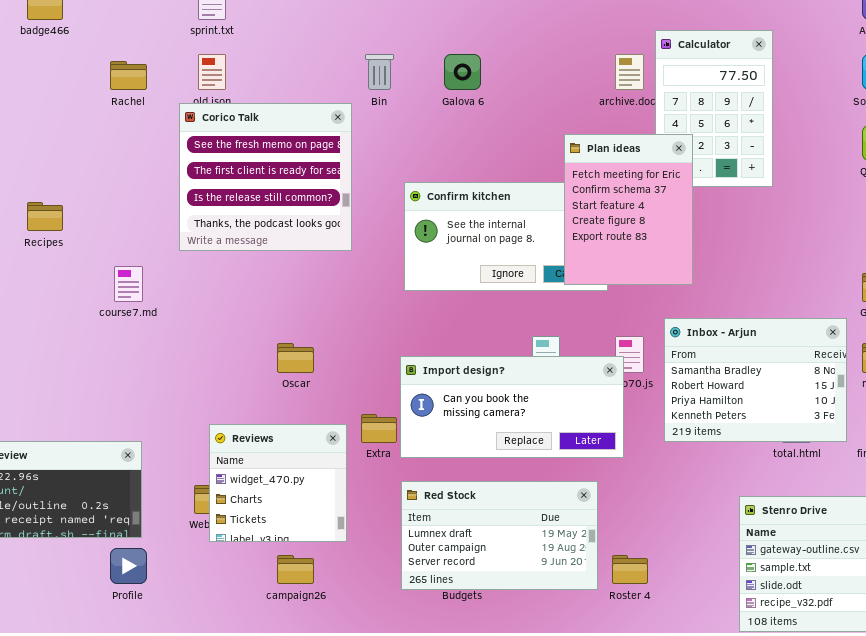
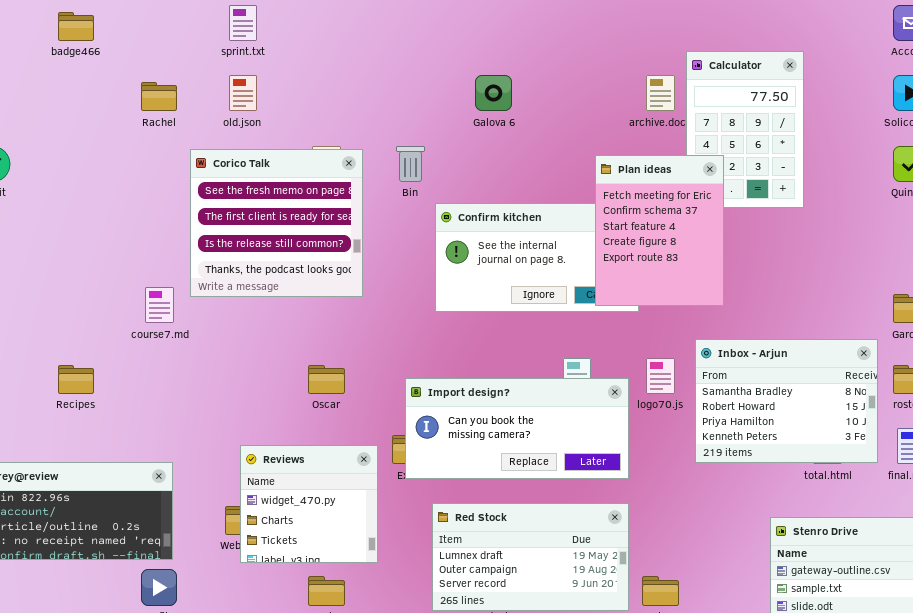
Bin: [365,54,394,90] -> [396,146,425,182], moved
Corico Talk: [179,103,352,251] -> [190,149,363,297], moved
Recipes: [27,202,63,231] -> [58,365,94,394], moved
Import design?: [400,356,624,458] -> [405,378,629,479], moved

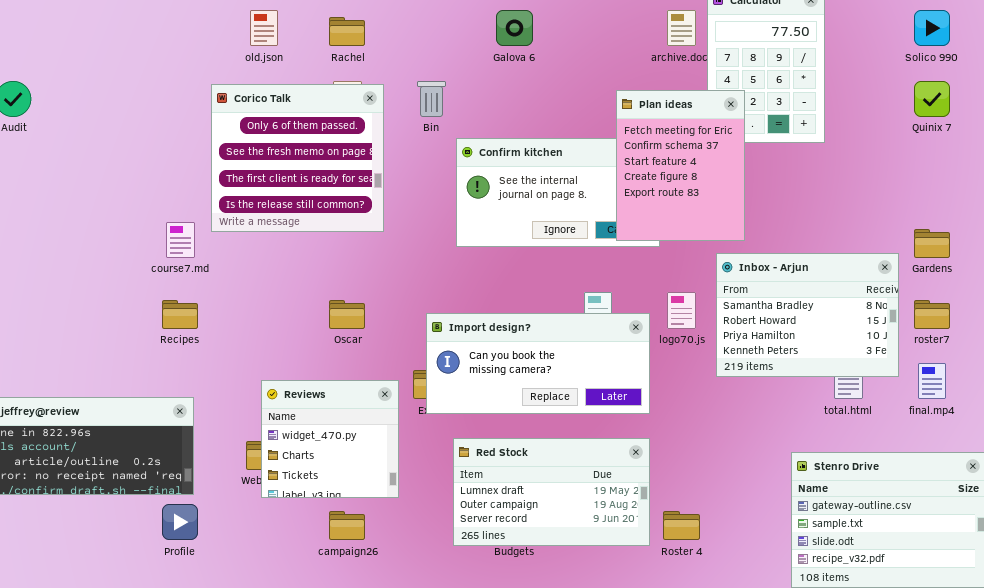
Rachel: [141,82,177,111] -> [329,17,365,46], moved
Corico Talk: [190,149,363,297] -> [211,84,384,232], scrolled up 1 row
Inbox - Arjun: [695,339,878,463] -> [716,253,899,377], moved
Recipes: [58,365,94,394] -> [162,300,198,329], moved

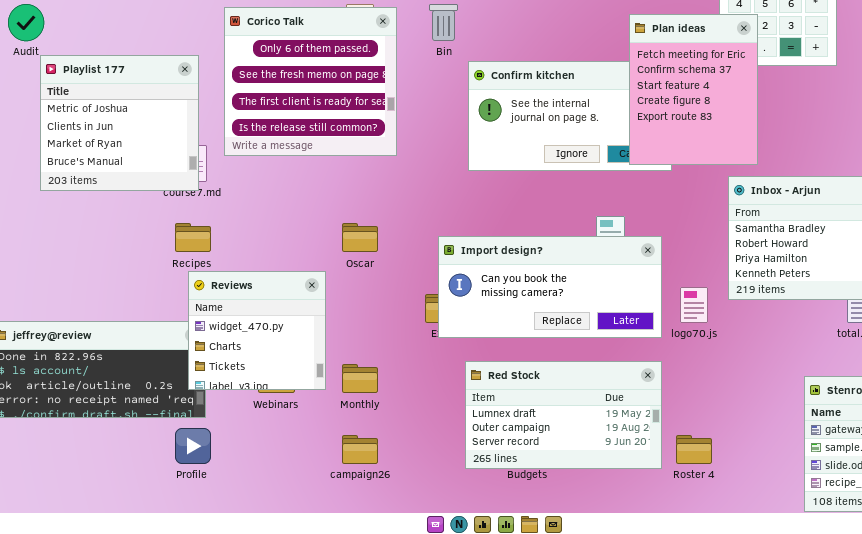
Playlist 177: none -> [40,55,199,191], opened
logo70.js: [667,292,696,329] -> [680,287,708,323], moved
Reviews: [261,380,399,498] -> [188,271,326,390], moved

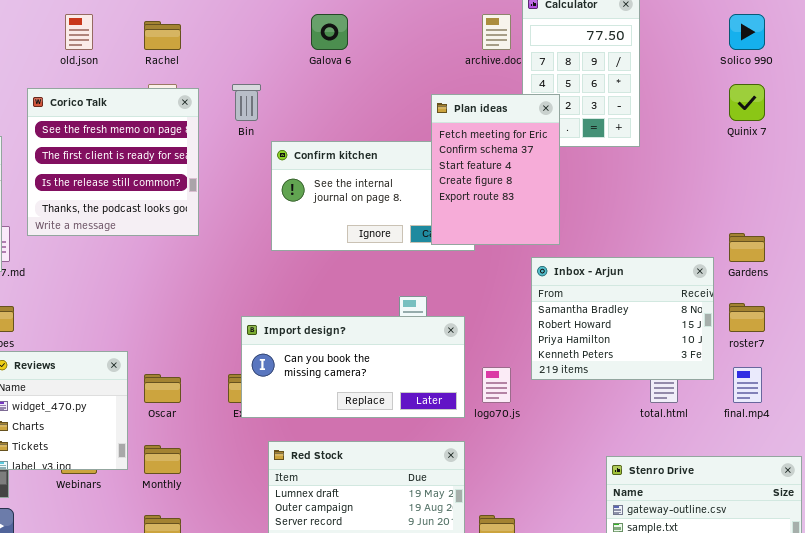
Corico Talk: [224,7,397,156] -> [27,88,199,236], scrolled down 1 row
Oscar: [342,223,378,252] -> [144,374,181,403], moved

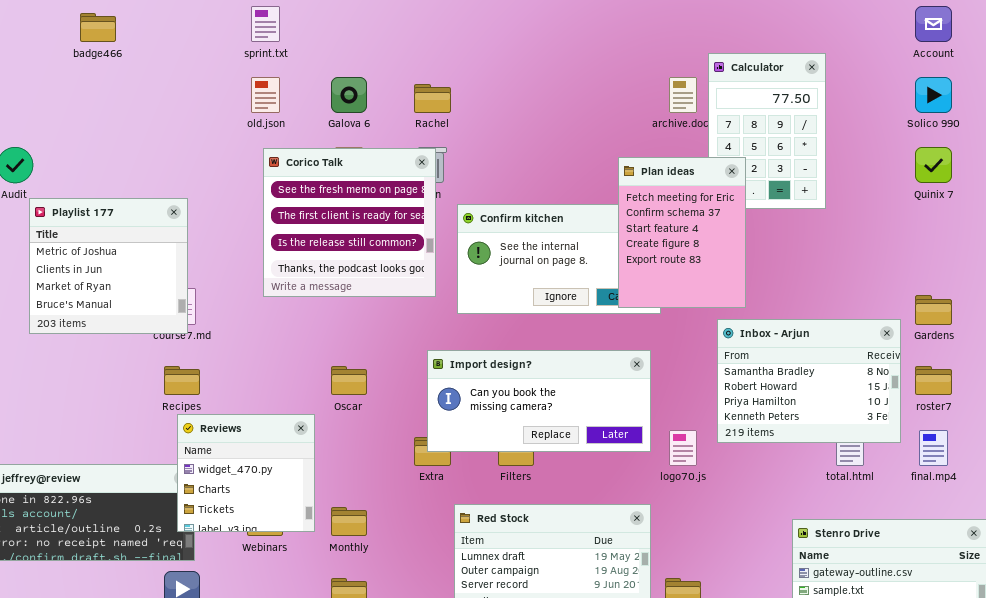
Galova 6: [311,14,348,50] -> [331,77,367,113], moved
Rachel: [144,21,181,50] -> [414,84,451,113], moved
Corico Talk: [27,88,199,236] -> [263,148,436,297], moved
Import design?: [241,316,465,418] -> [427,350,651,452], moved
Oscar: [144,374,181,403] -> [331,366,367,395], moved

